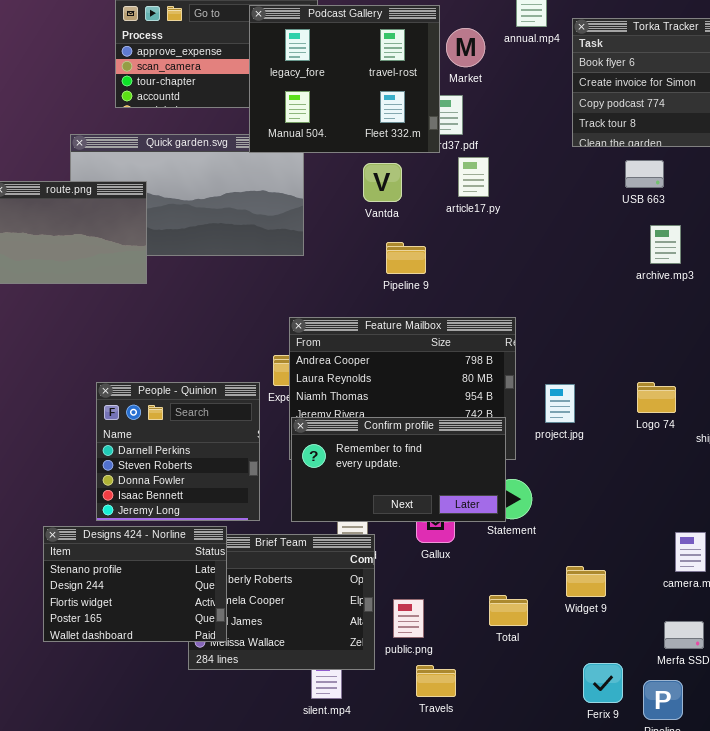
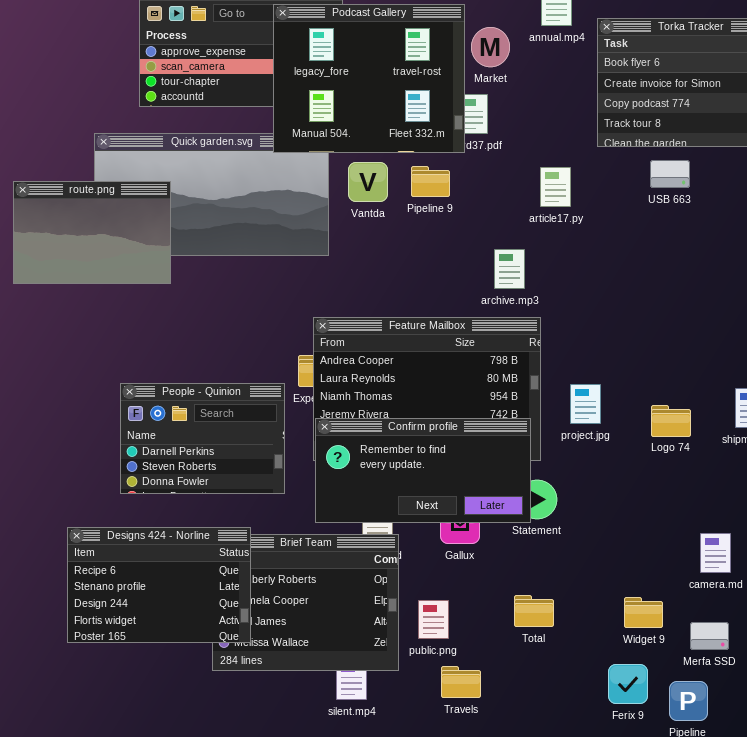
article17.py: [458,157,489,197] -> [540,167,571,207], moved
Vantda: [363,163,402,202] -> [348,162,388,202], moved
archive.mp3: [650,225,681,264] -> [494,249,525,289], moved
Pipeline 9: [386,242,426,274] -> [411,166,450,197], moved
Logo 74: [637,382,676,413] -> [651,405,691,437], moved
People - Quinion: [96,382,260,521] -> [120,383,285,494], resized
Designs 424 - Norline: [43,526,227,642] -> [67,527,251,643], scrolled up 1 row
Widget 9: [566,566,606,597] -> [624,597,663,628], moved

